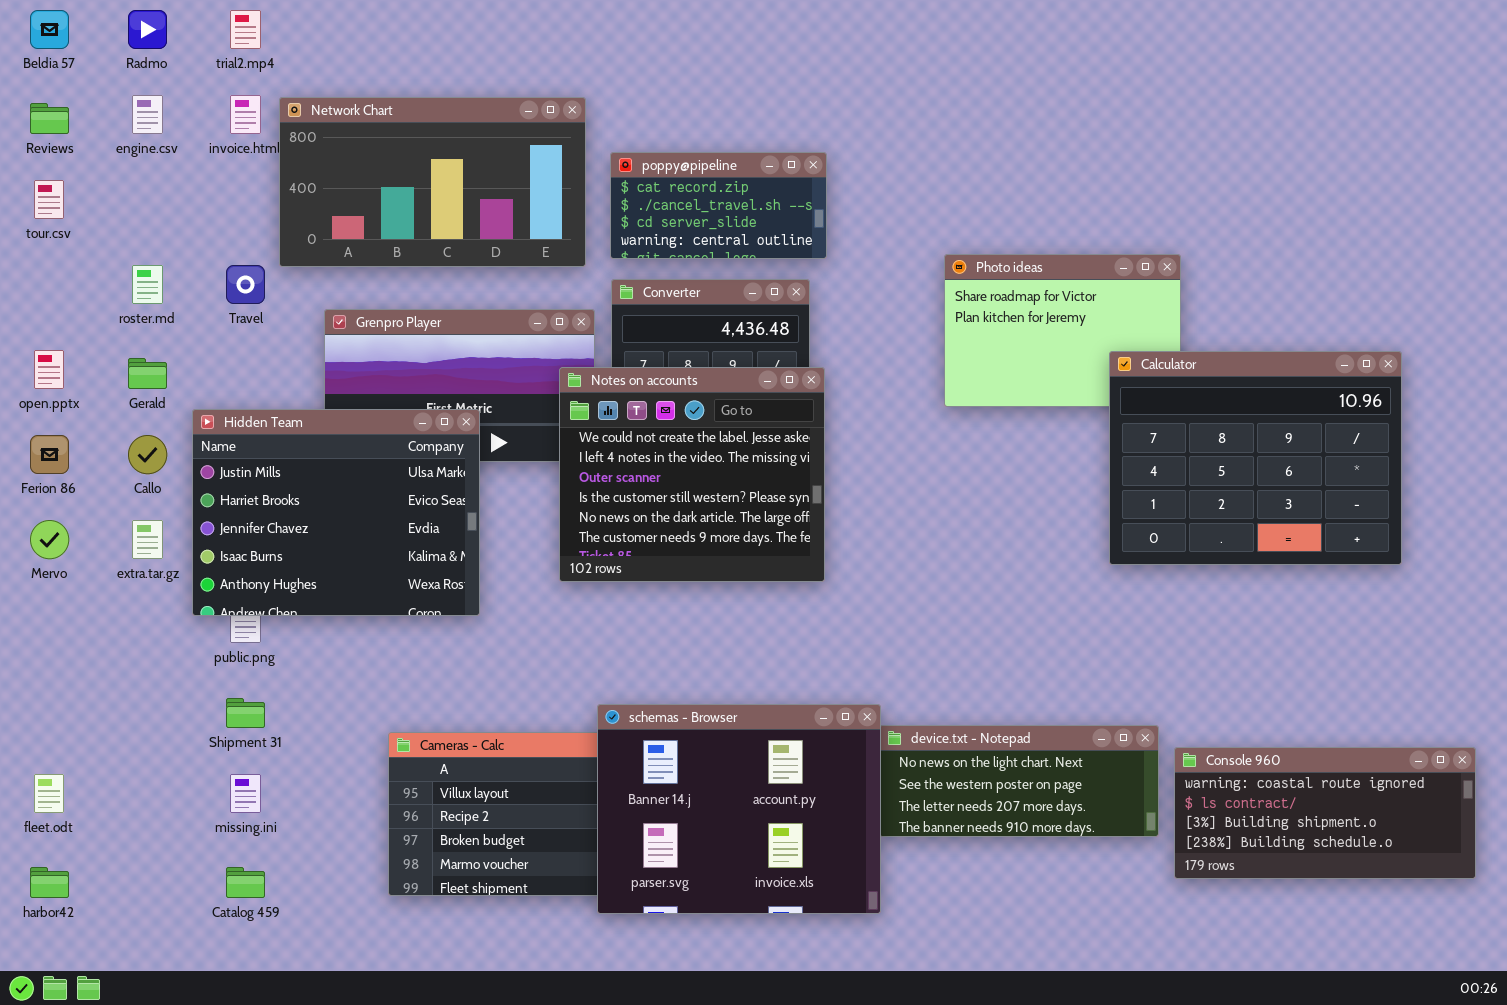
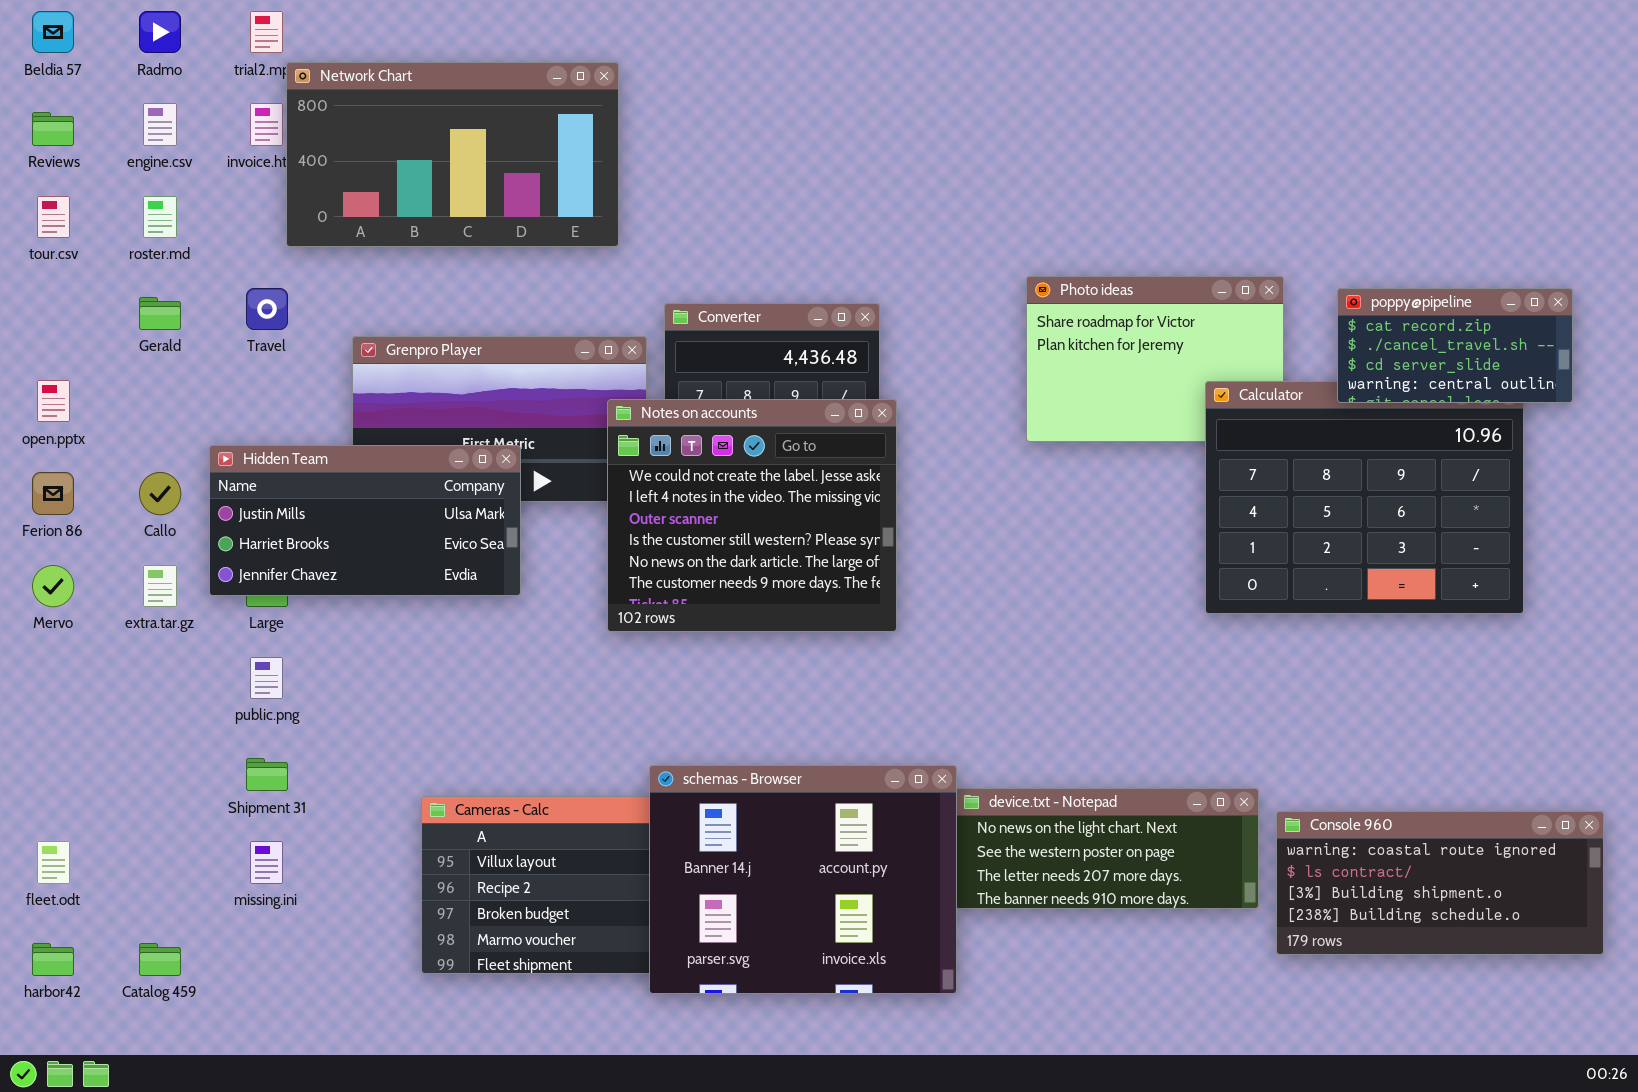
Network Chart: [279,97,586,267] -> [286,62,619,247], moved
poppy@pipeline: [610,152,827,259] -> [1337,288,1573,403], moved
roster.md: [132,265,163,304] -> [143,196,177,238], moved
Gerald: [128,358,167,389] -> [139,297,181,330], moved
Hidden Team: [192,409,480,616] -> [209,445,521,596], resized
Catalog 459: [226,867,265,898] -> [139,943,181,976], moved

